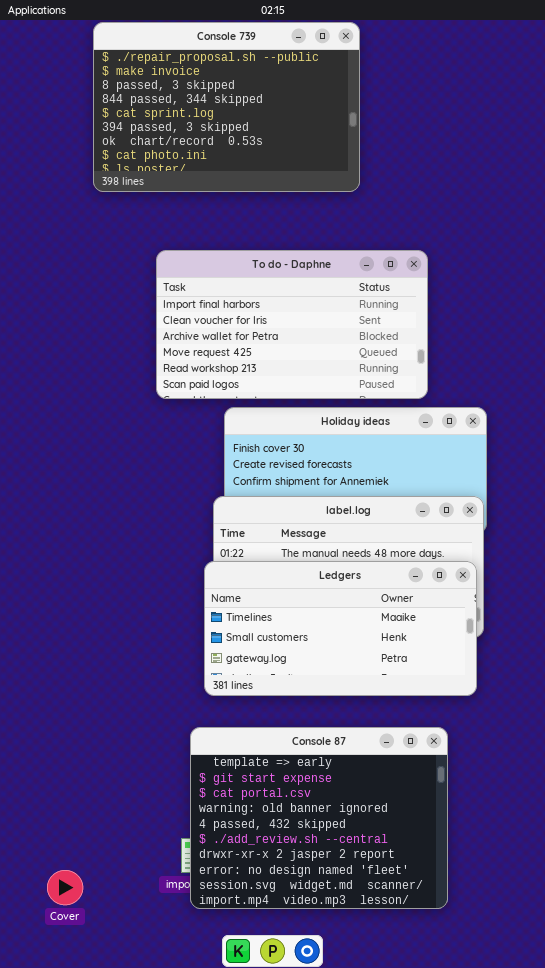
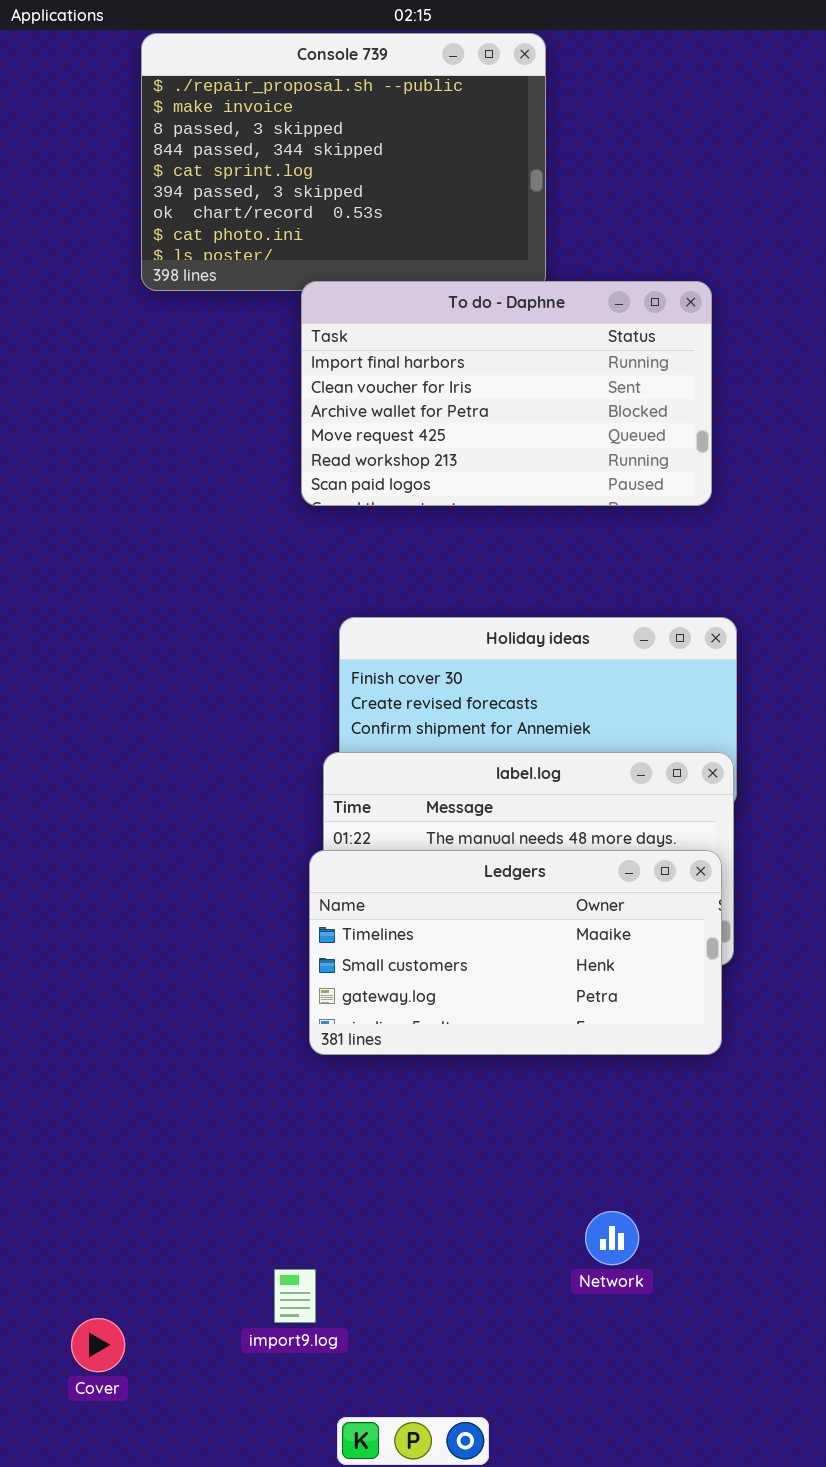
To do - Daphne: [156,250,428,399] -> [301,281,712,506], moved
Console 87: [190,727,448,909] -> none, closed

